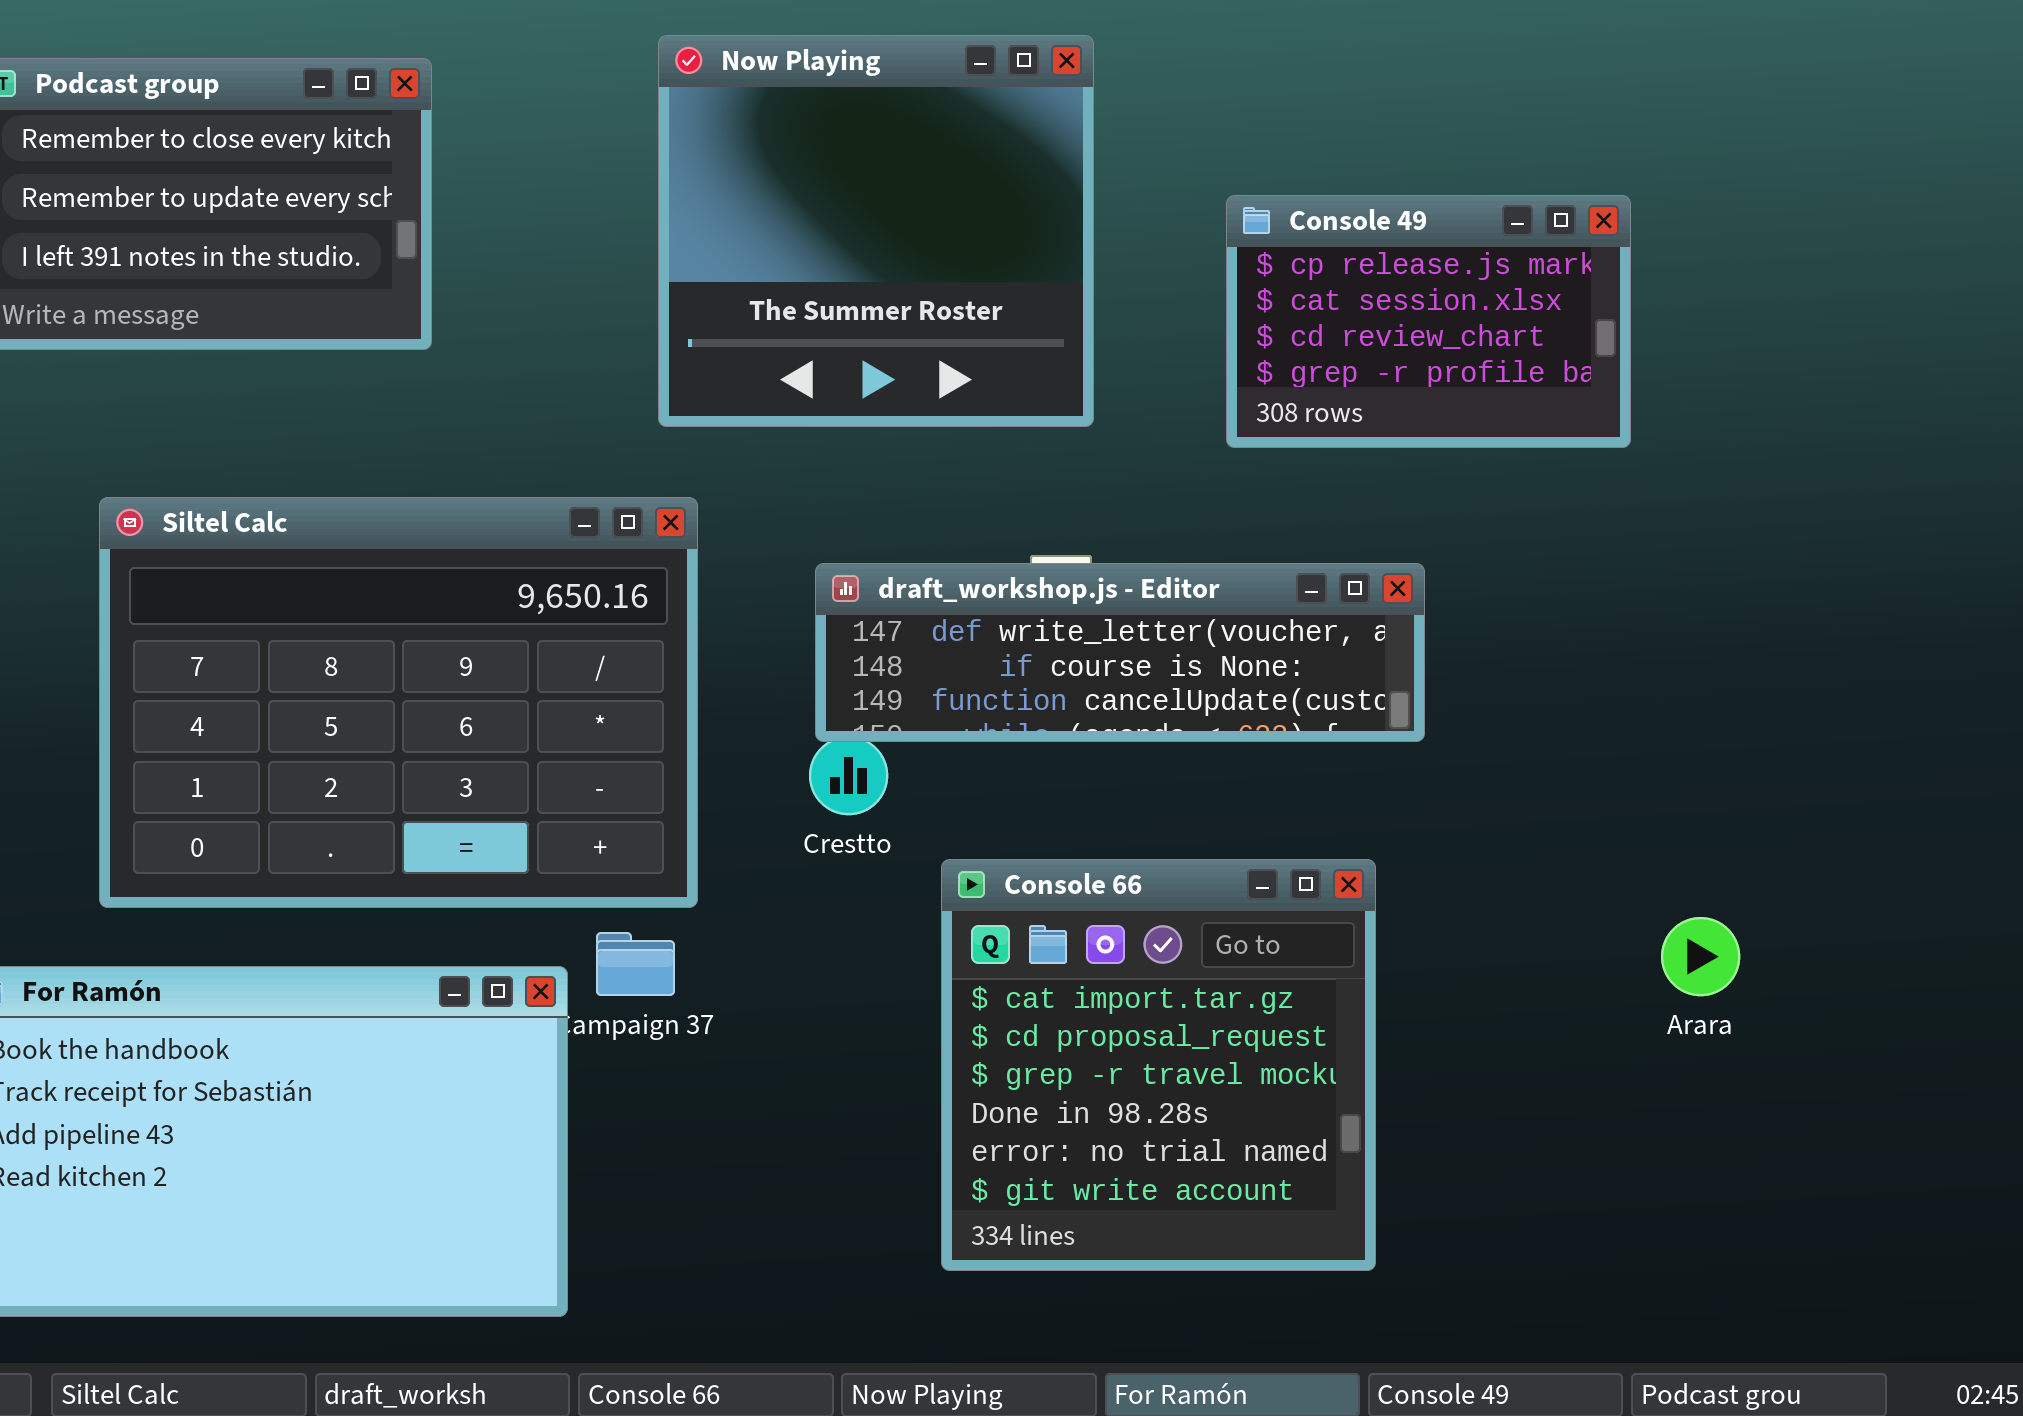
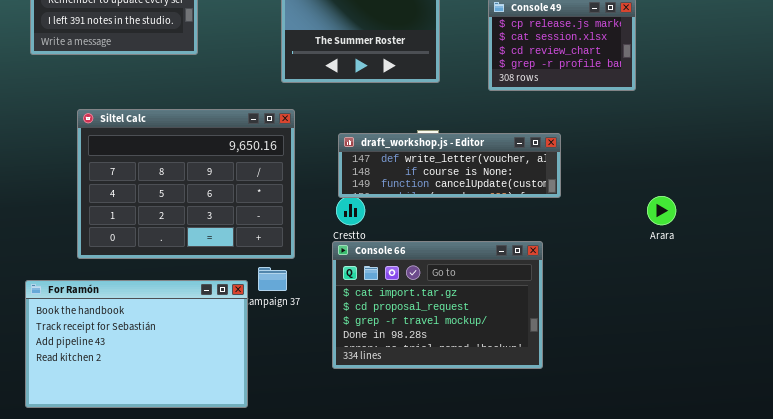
Console 66: [941,859,1376,1271] -> [332,241,543,369], resized
Arara: [1661,917,1740,996] -> [647,196,676,225], moved

